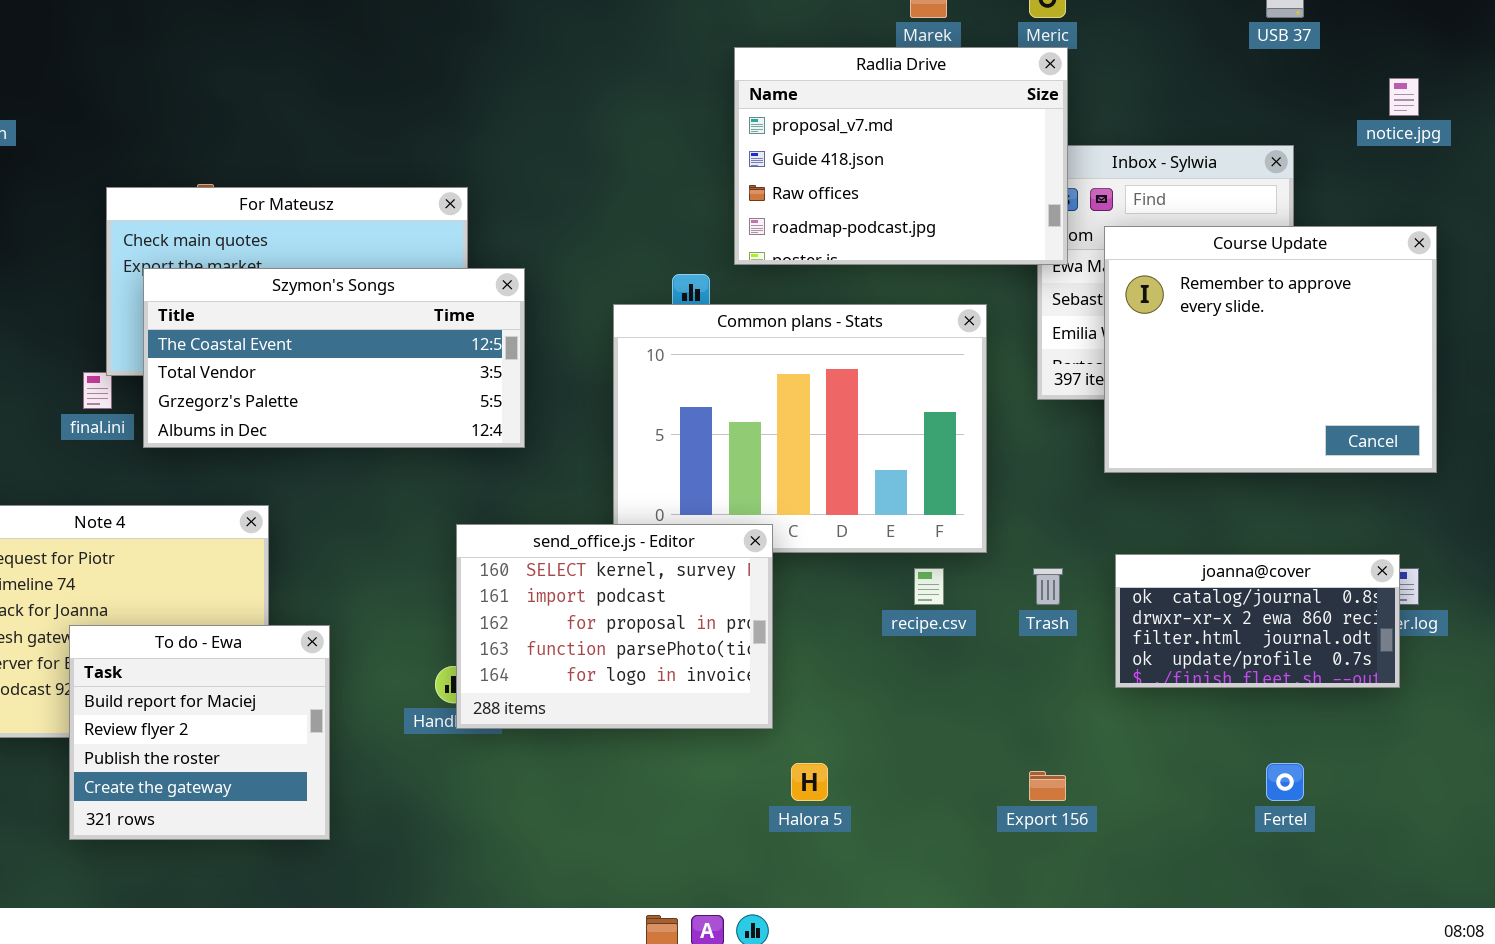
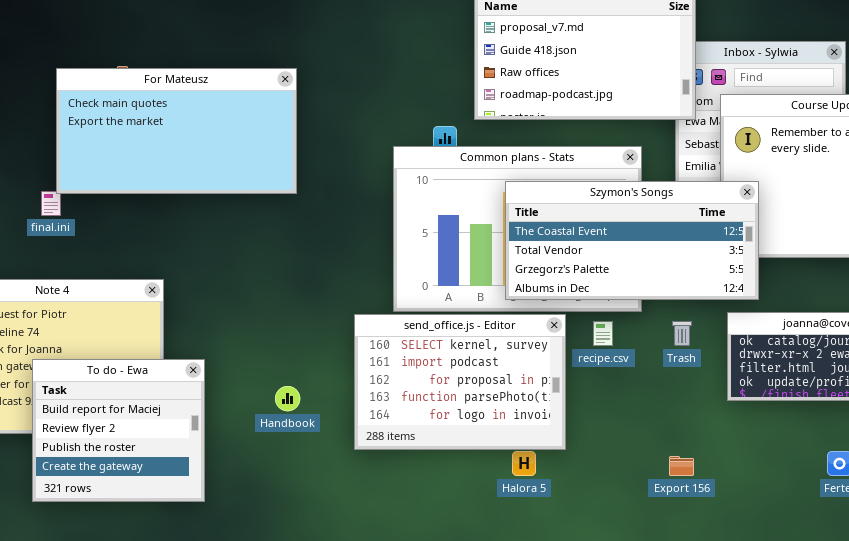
Szymon's Songs: [143,268,525,448] -> [505,181,759,300], moved
send_office.js - Editor: [456,524,773,729] -> [354,314,566,450], moved

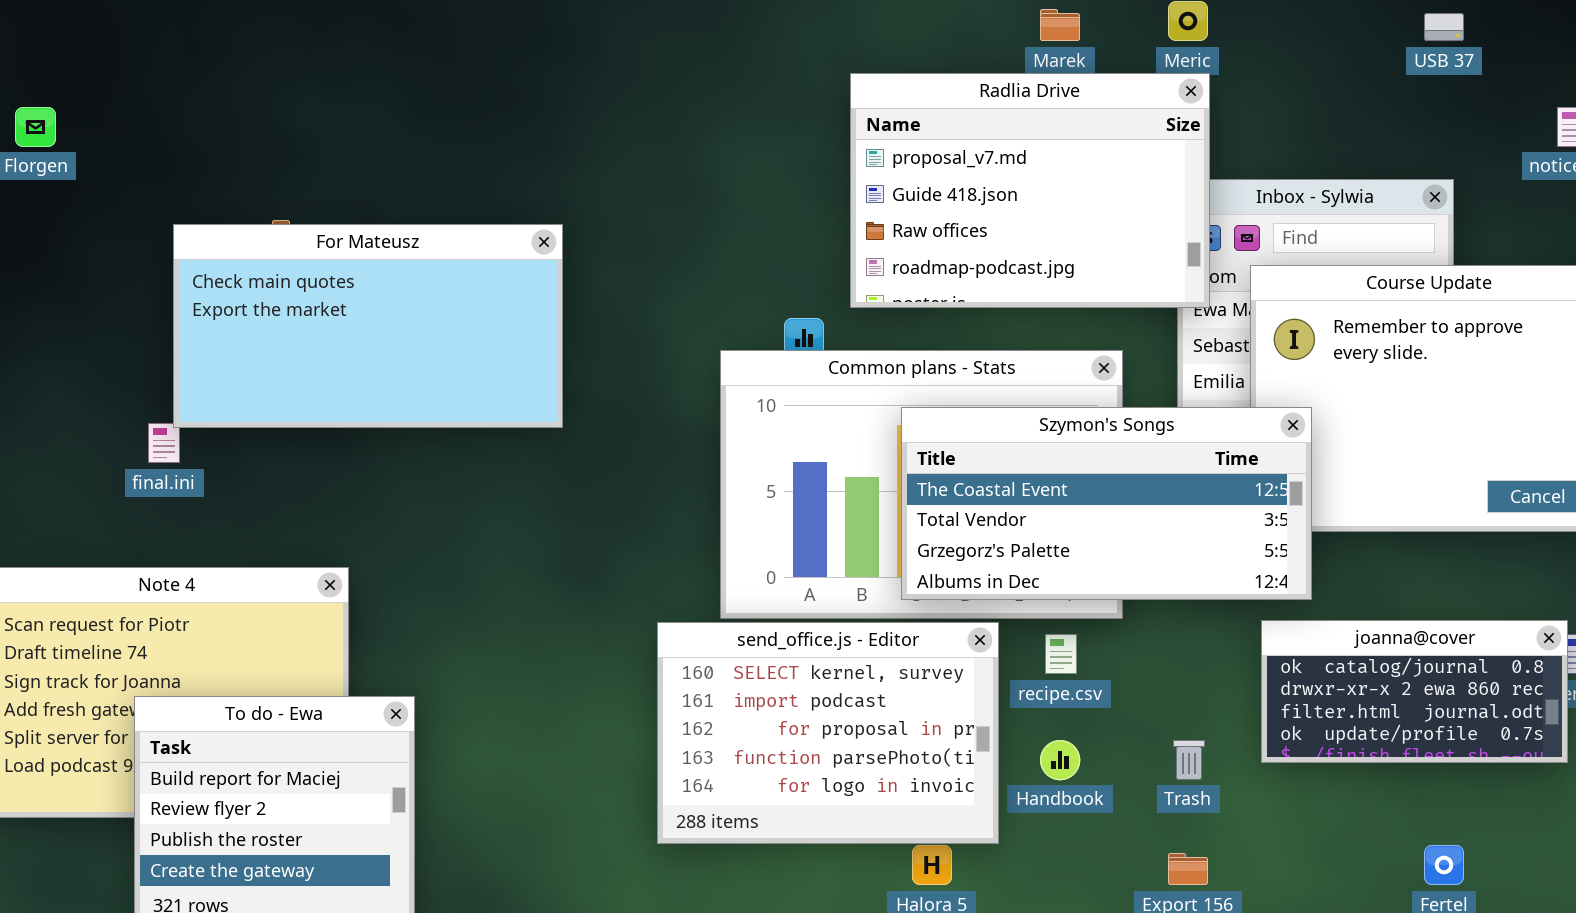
Trash: [672,321,692,346] -> [1173,740,1205,780], moved
Handbook: [275,386,300,411] -> [1040,740,1080,780], moved

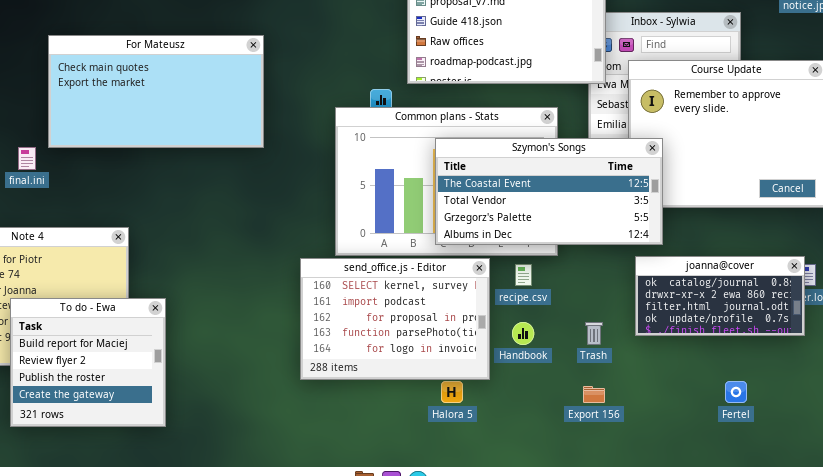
For Mateusz: [173,224,563,428] -> [48,35,264,148], moved

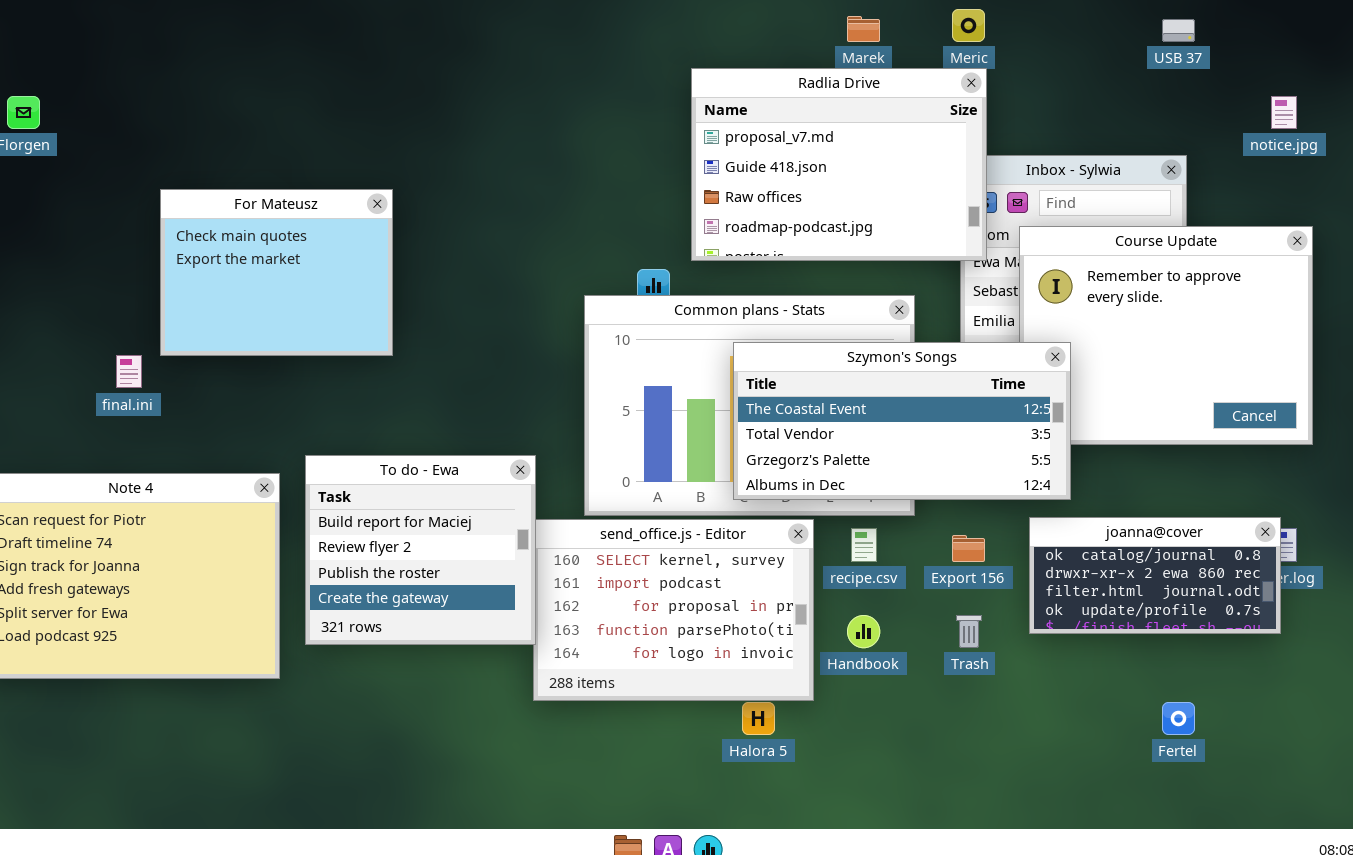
For Mateusz: [48,35,264,148] -> [160,189,393,356], resized
To do - Ewa: [10,298,166,427] -> [305,455,536,645], moved
Export 156: [583,386,605,403] -> [952,535,985,562], moved

